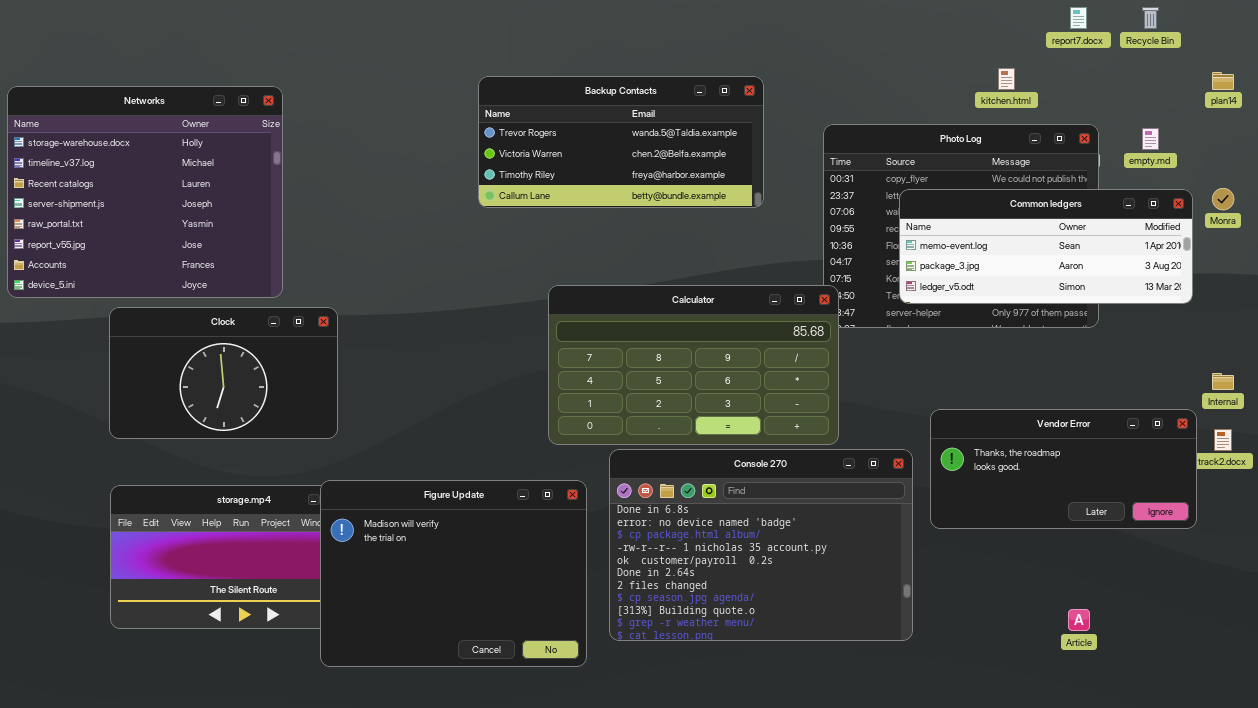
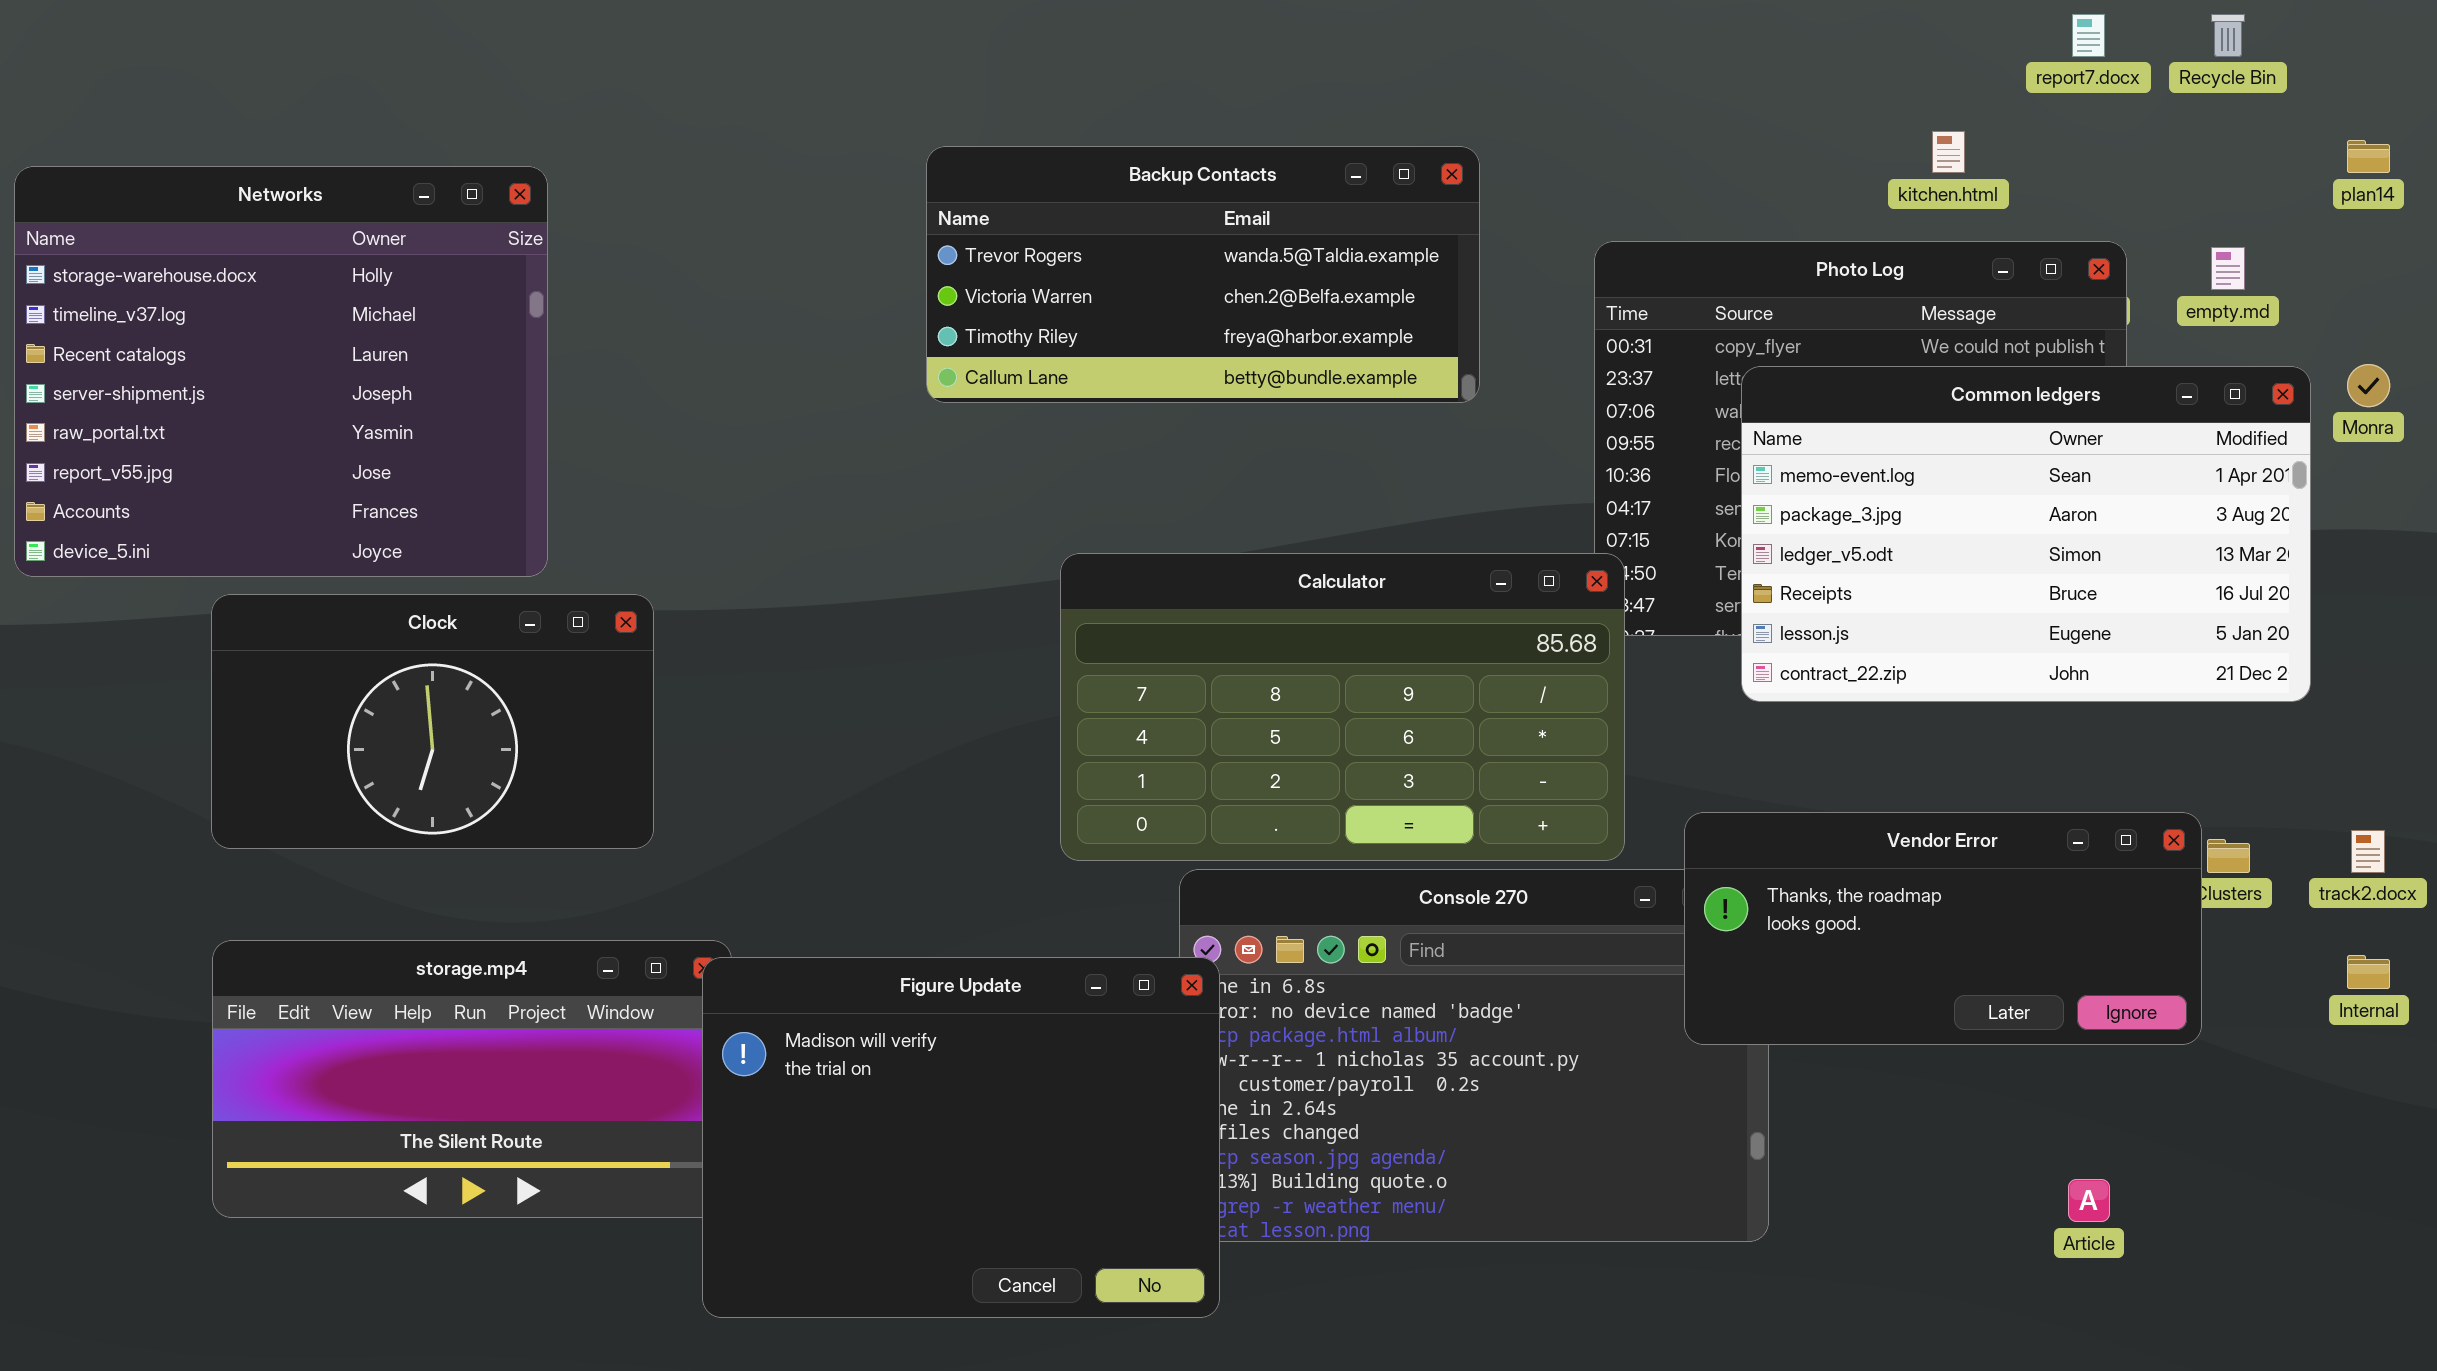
Common ledgers: [899,189,1193,304] -> [1741,366,2311,702], resized
Internal: [1212,373,1234,390] -> [2347,955,2390,989], moved
Vendor Error: [930,409,1197,529] -> [1684,812,2202,1045], moved
Figure Update: [320,480,587,667] -> [702,957,1220,1318], moved

